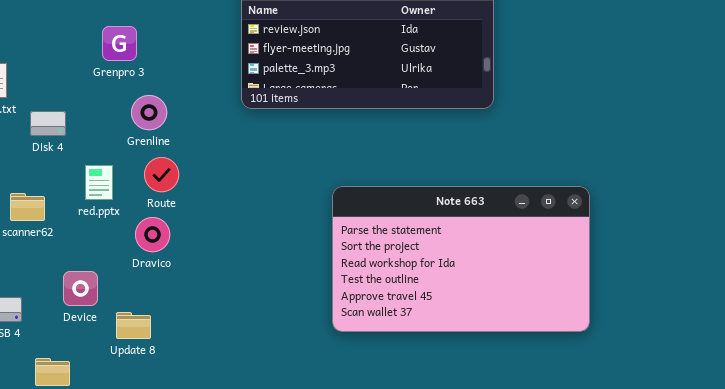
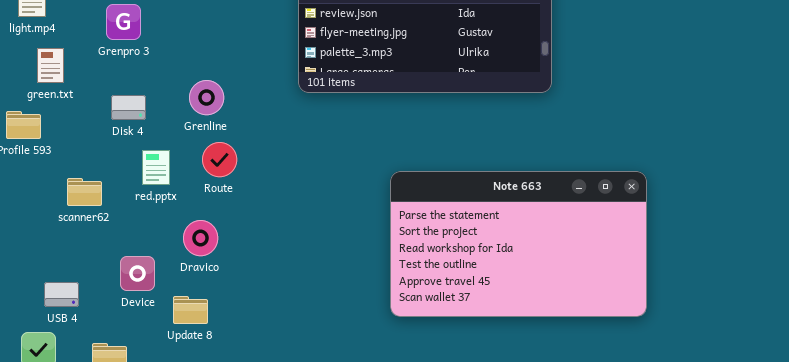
Grenpro 3: [102,26,137,61] -> [106,4,141,40], moved
Disk 4: [30,111,66,136] -> [111,95,146,120], moved
Dravico: [135,217,170,252] -> [183,220,218,256], moved

